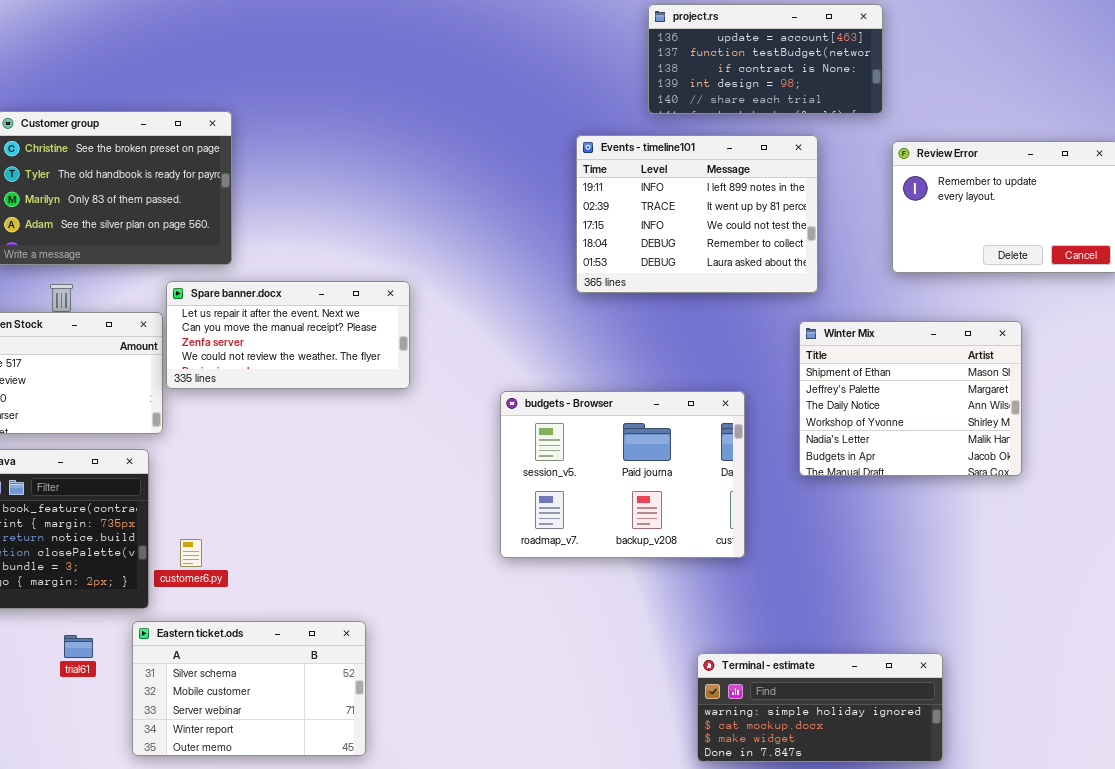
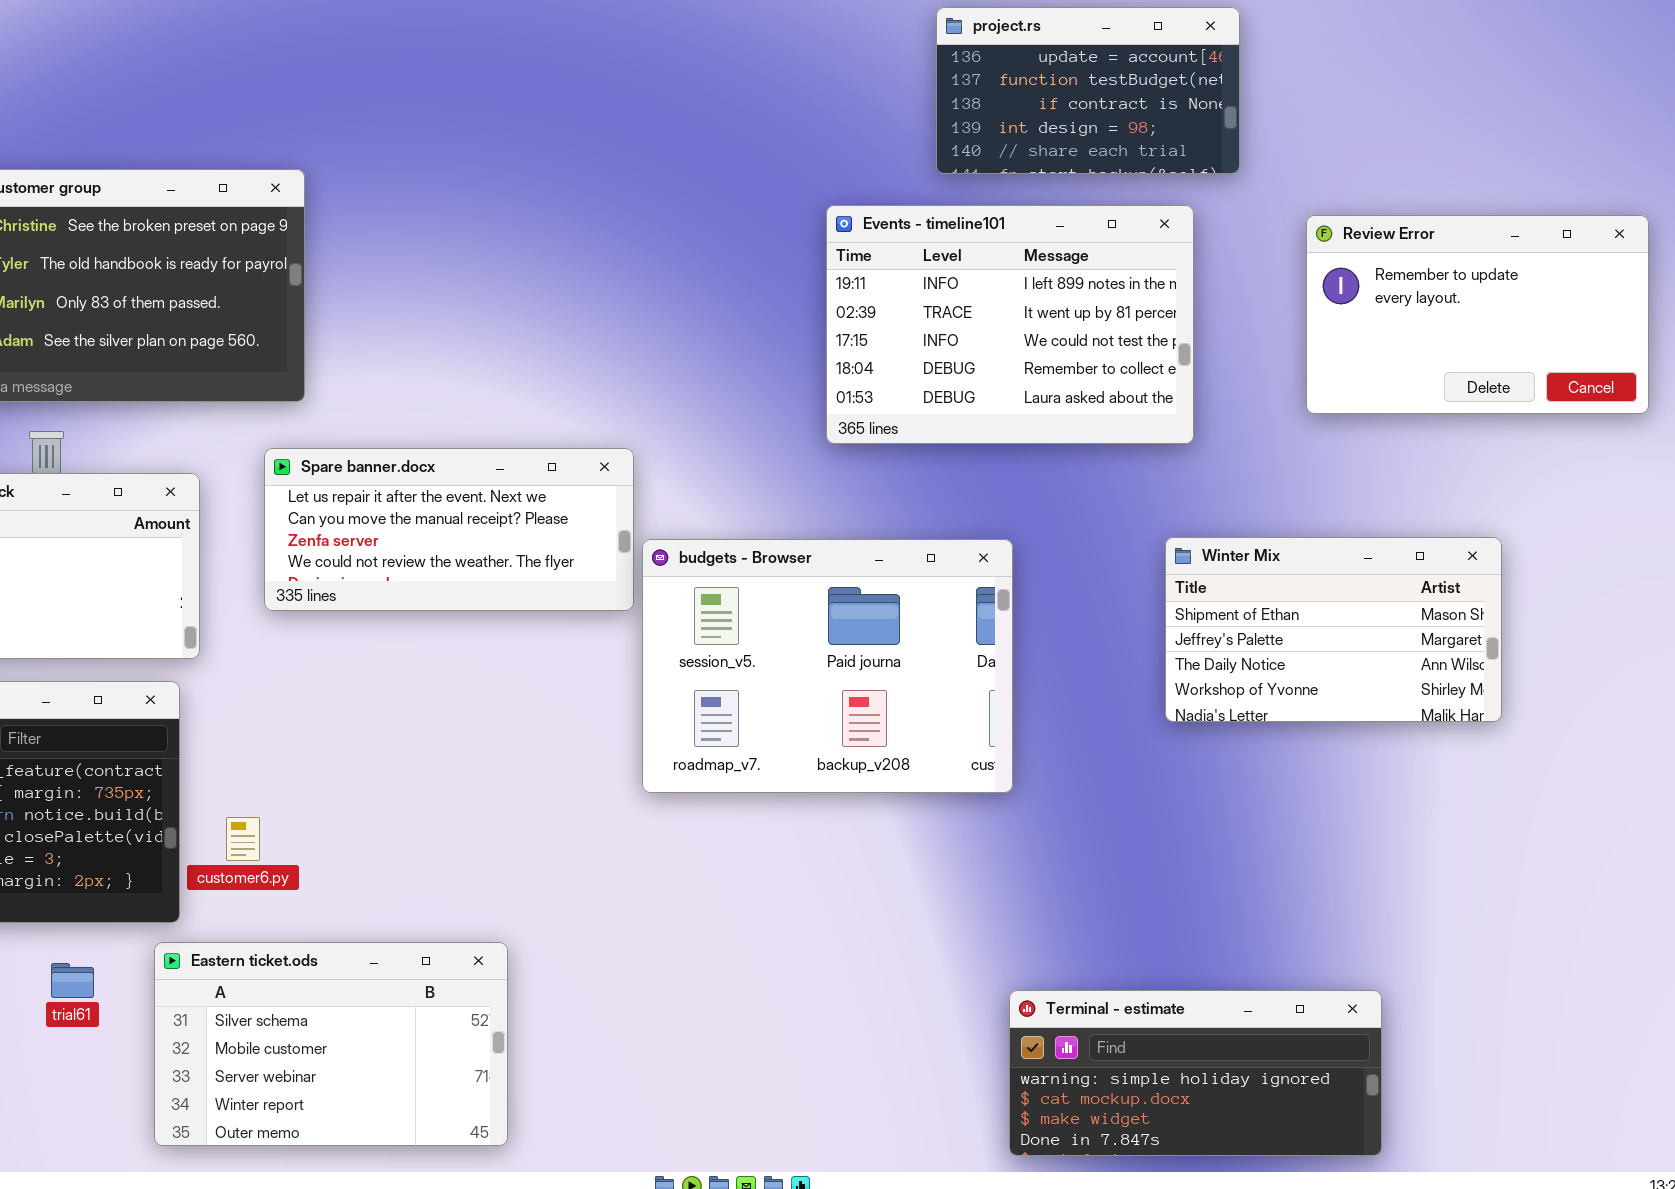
project.rs: [648,4,883,114] -> [936,7,1240,174], resized
Spare banner.docx: [166,281,410,389] -> [264,448,634,611], moved
Winter Mix: [799,321,1022,476] -> [1165,537,1502,722], resized
budgets - Browser: [500,391,745,558] -> [642,539,1013,793], moved

